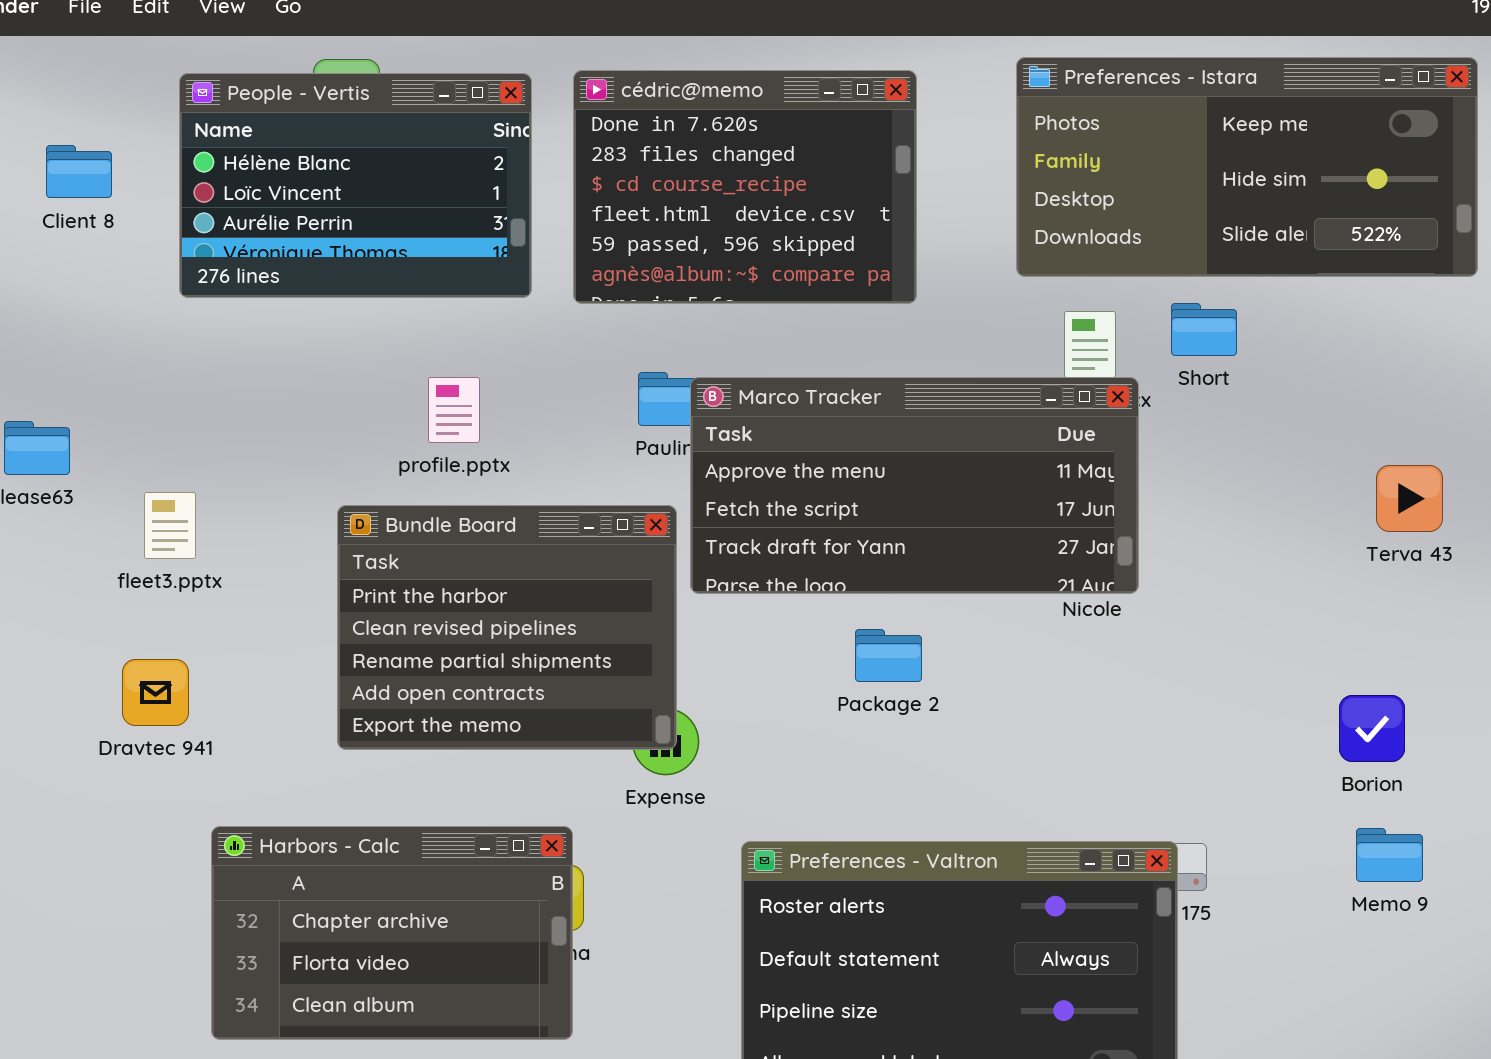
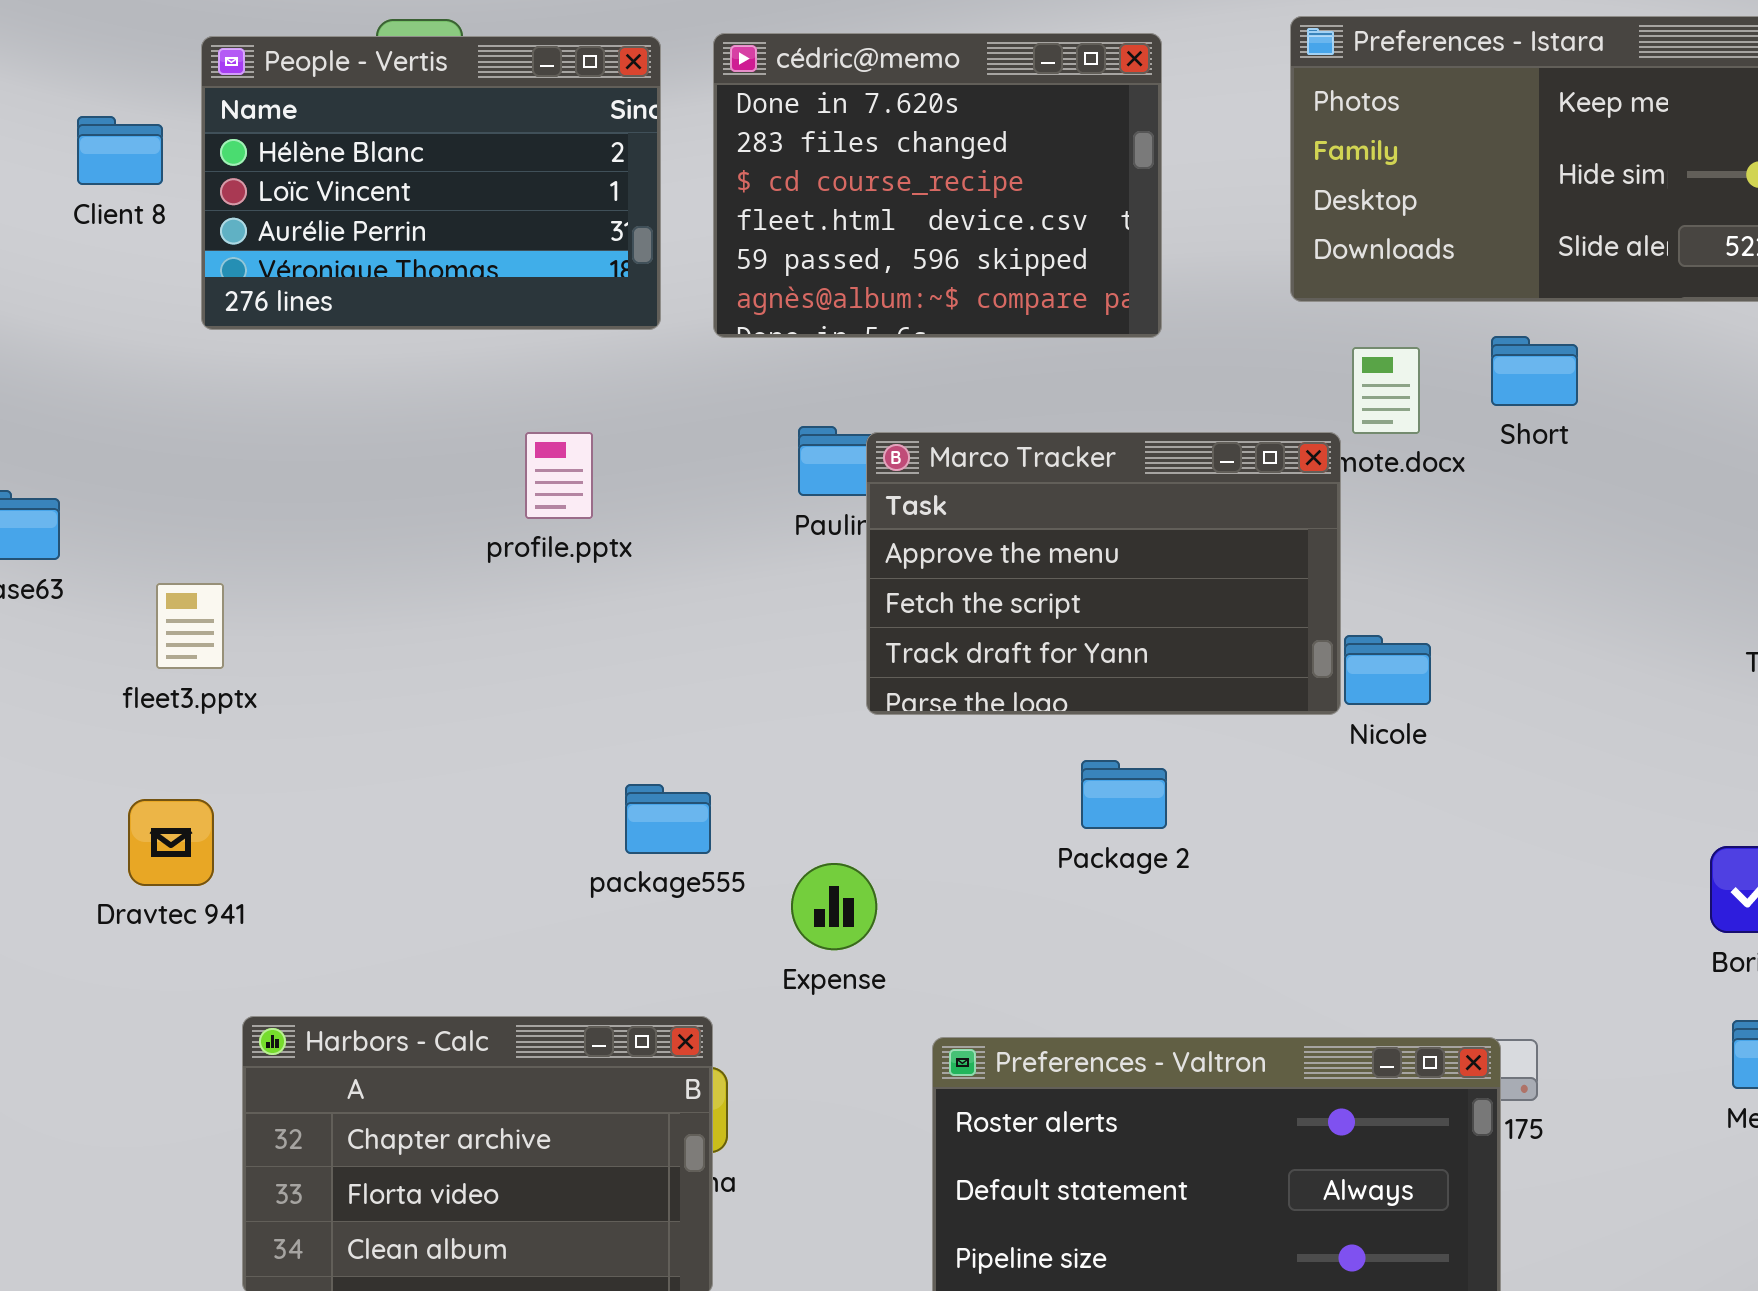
Client 8: [46,145,112,198] -> [77,116,163,185], moved
Marco Tracker: [690,377,1139,594] -> [866,432,1341,715], resized
Bundle Board: [337,505,677,750] -> none, closed

